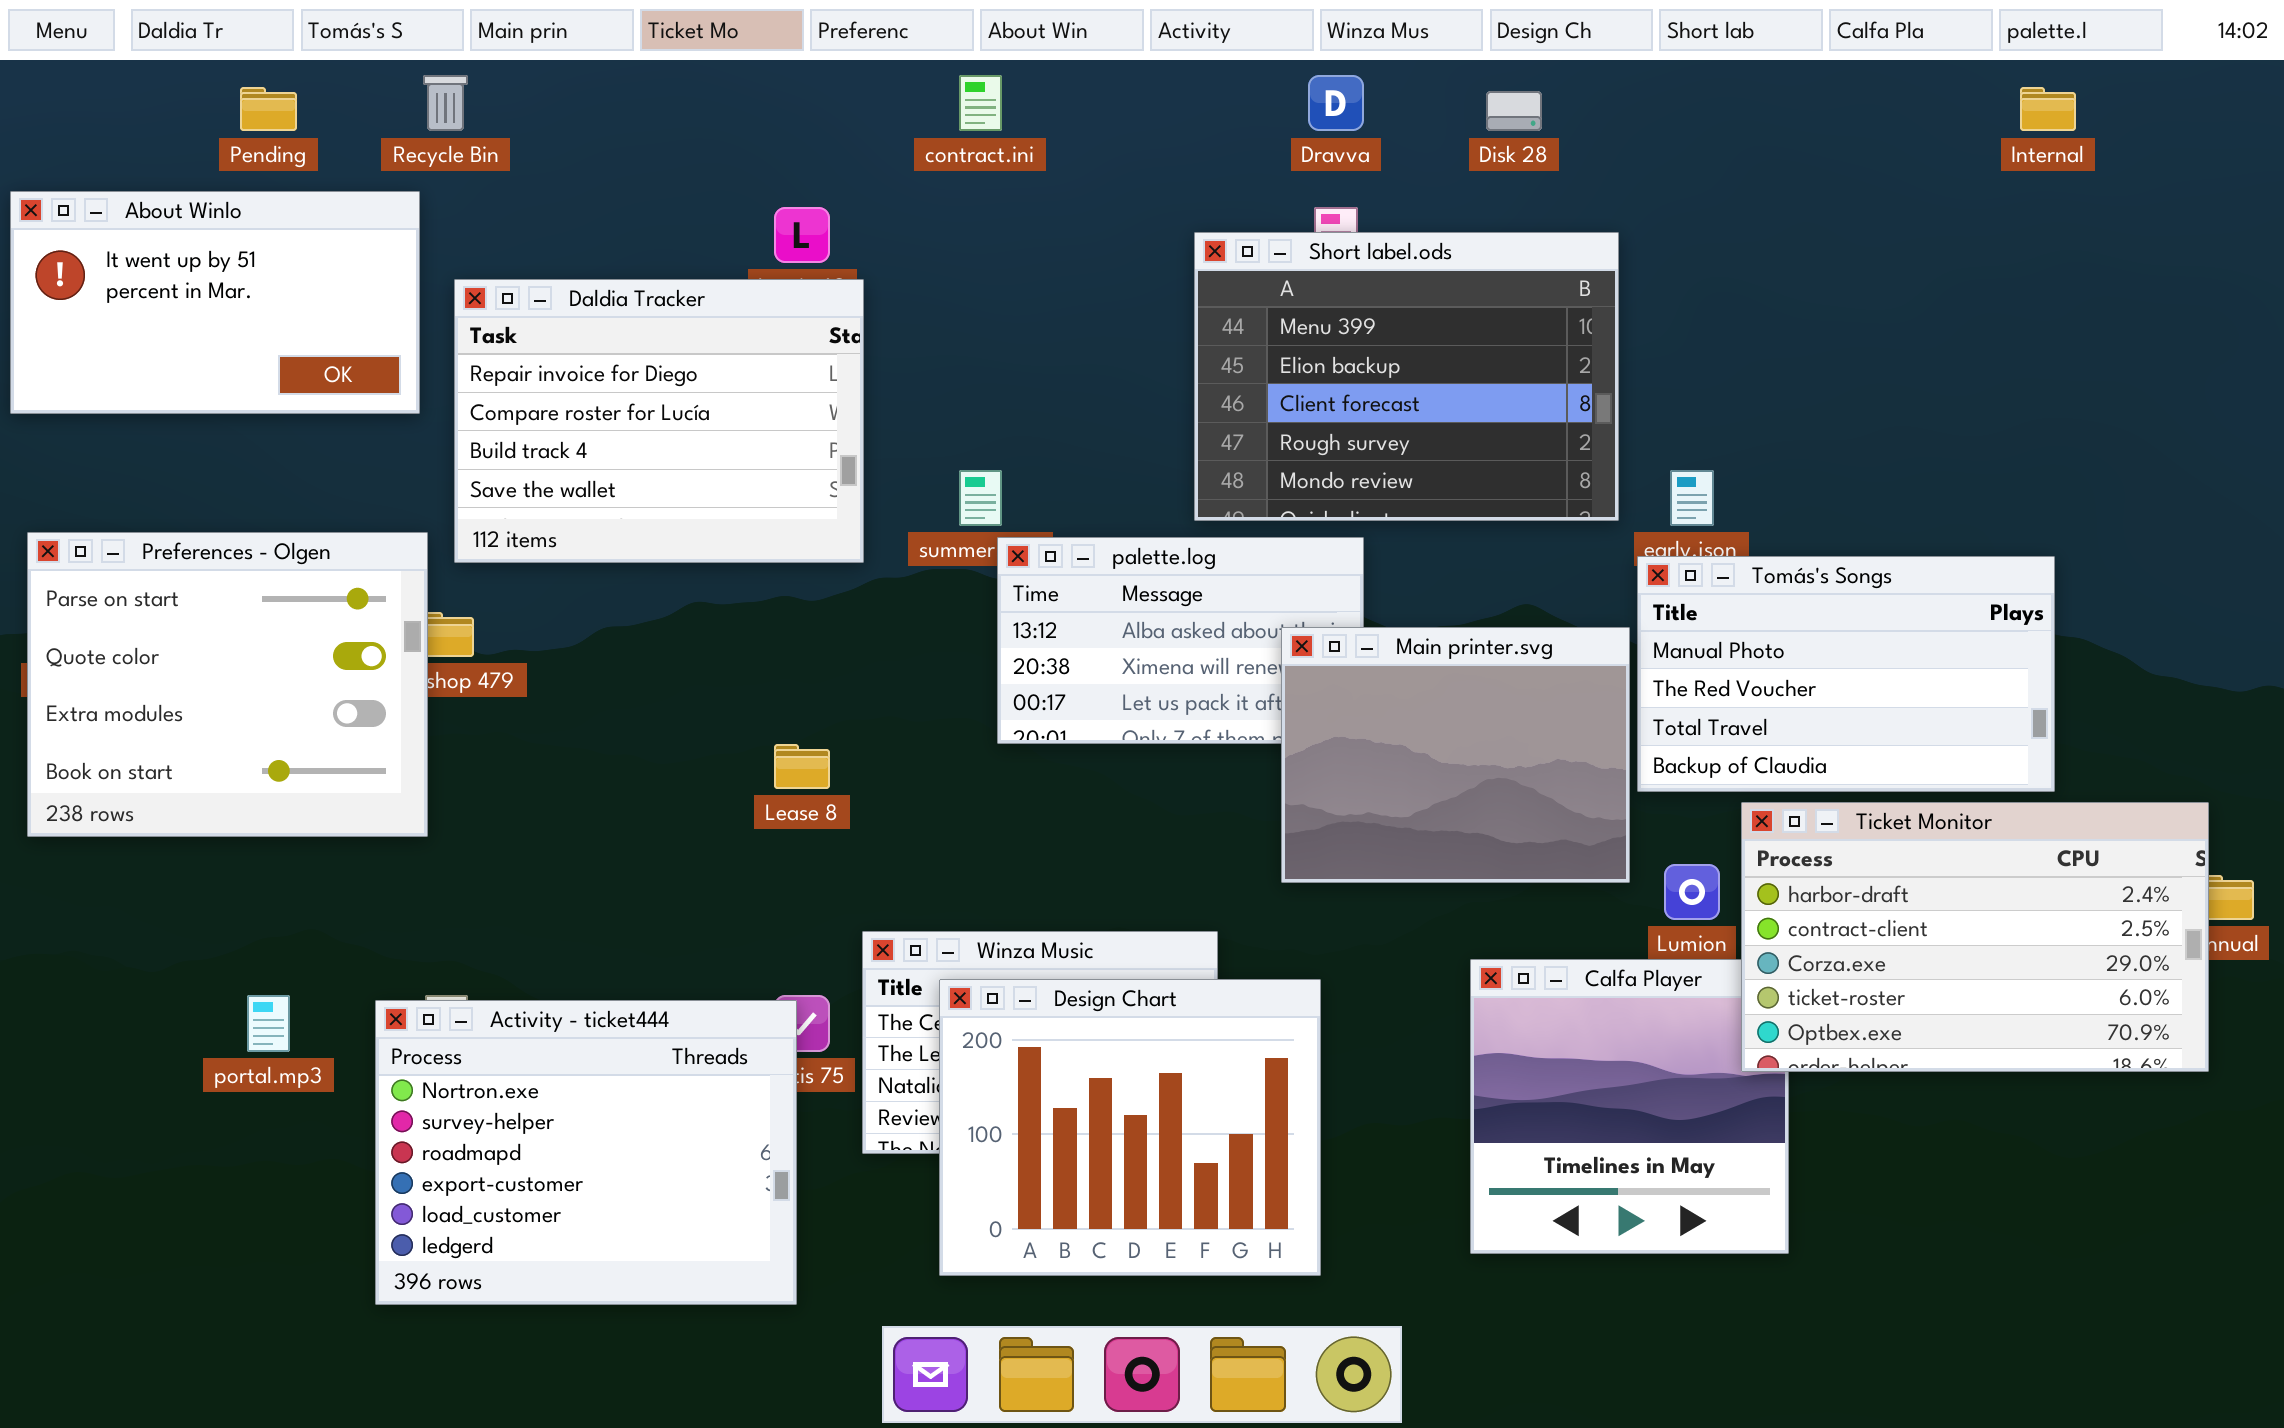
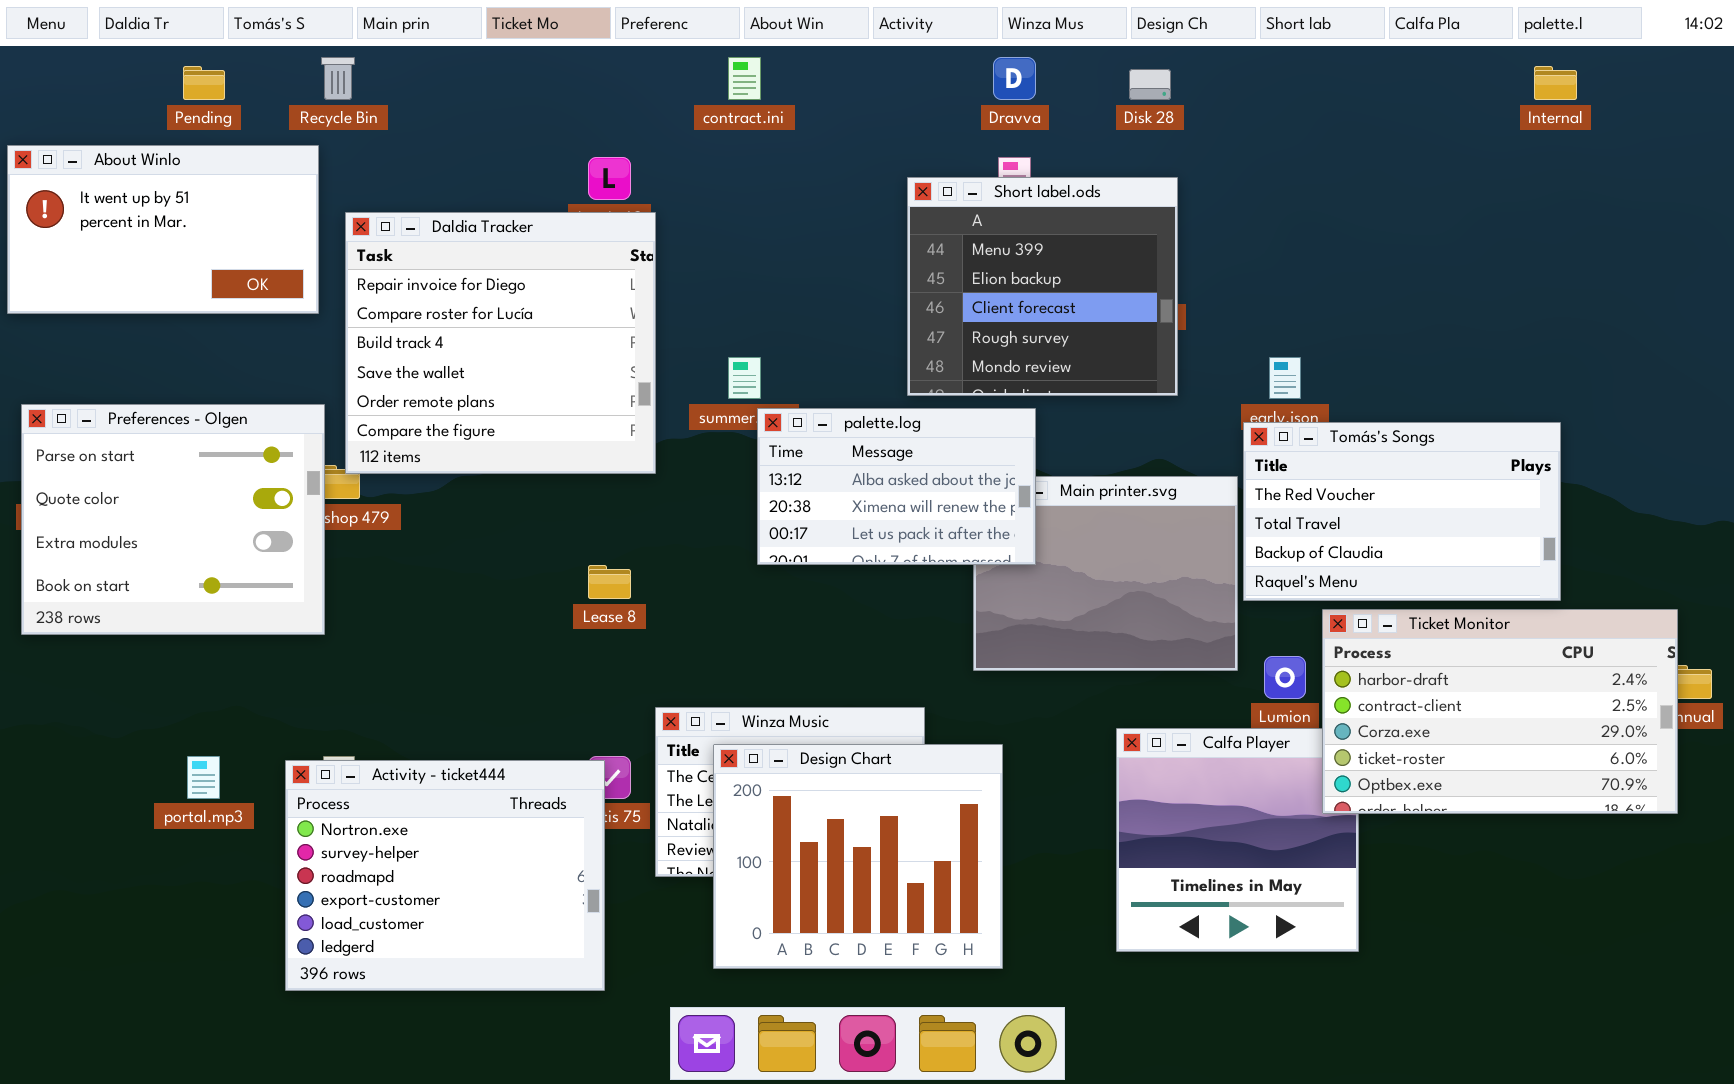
Short label.ods: [1194,232,1619,521] -> [907,177,1178,396], resized
Daldia Tracker: [454,279,864,563] -> [345,212,656,474], resized
palette.log: [997,537,1364,744] -> [757,408,1036,565], raised
Tomás's Songs: [1637,556,2055,792] -> [1243,422,1561,601], scrolled down 1 row

